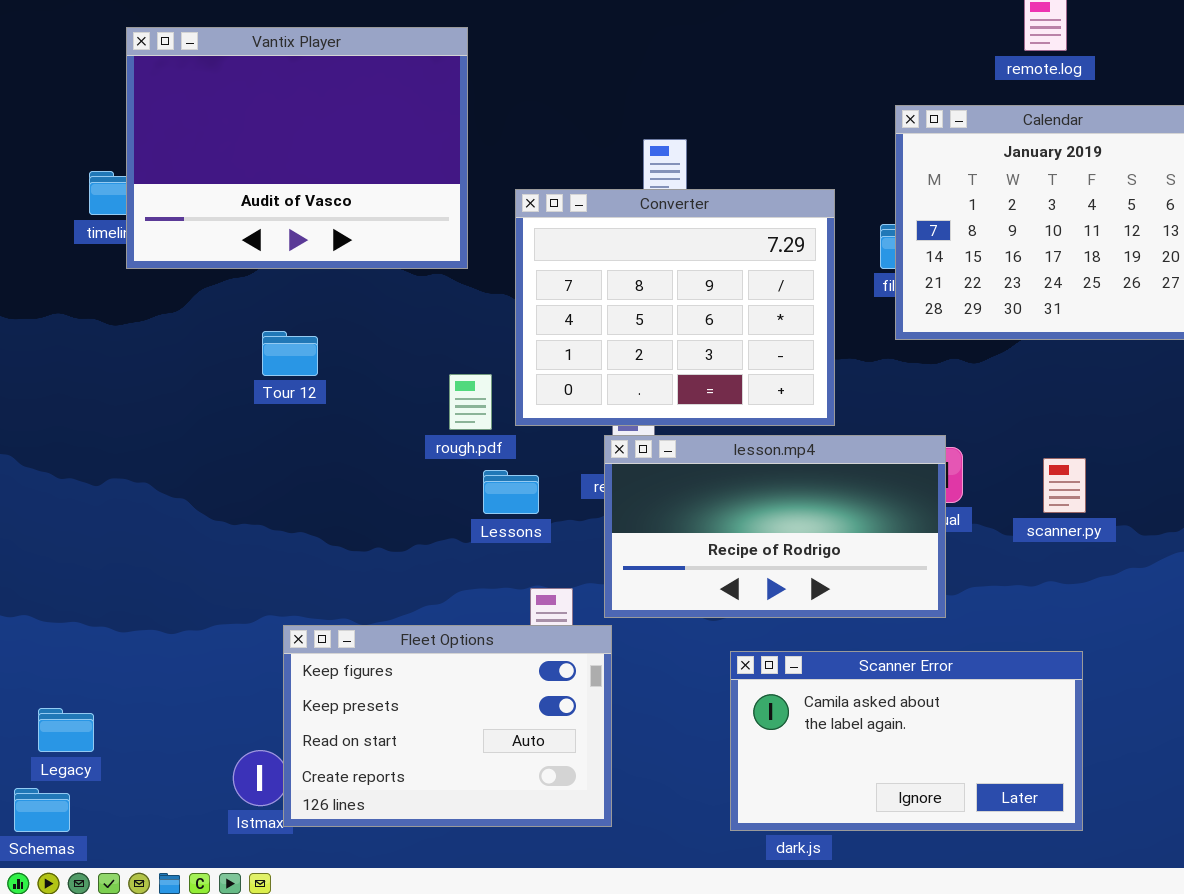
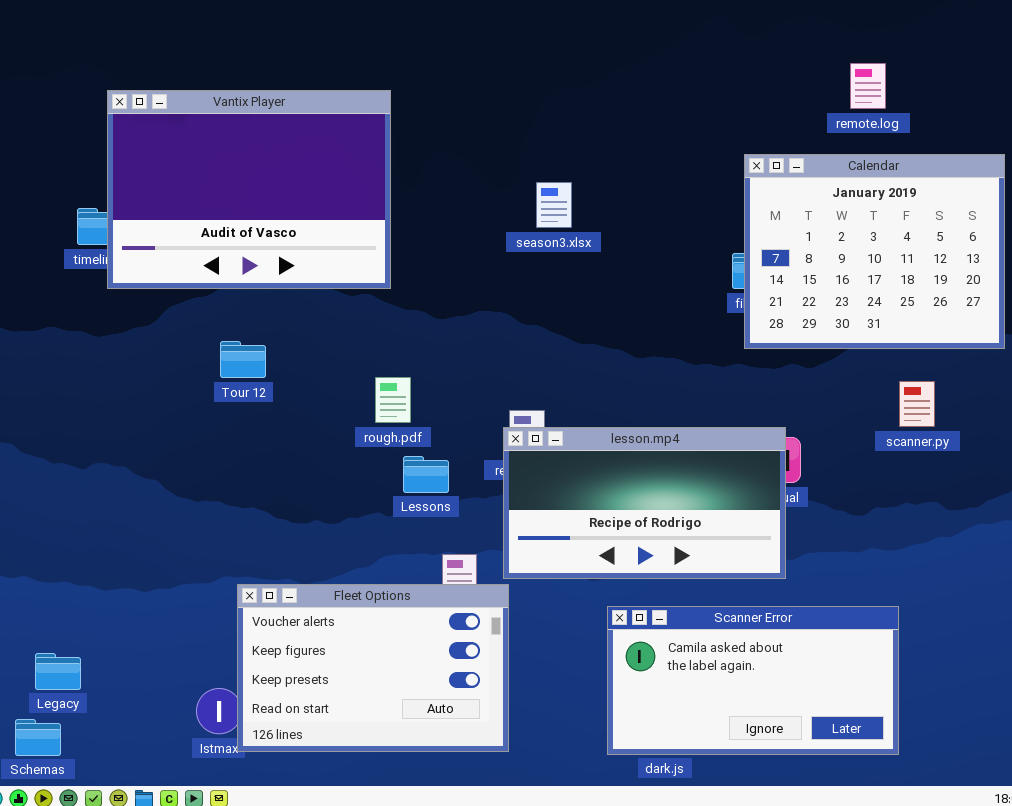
Converter: [515,189,835,426] -> none, closed
scanner.py: [1043,458,1086,513] -> [899,381,935,427], moved
Fleet Options: [283,625,612,827] -> [237,584,509,752], scrolled up 1 row

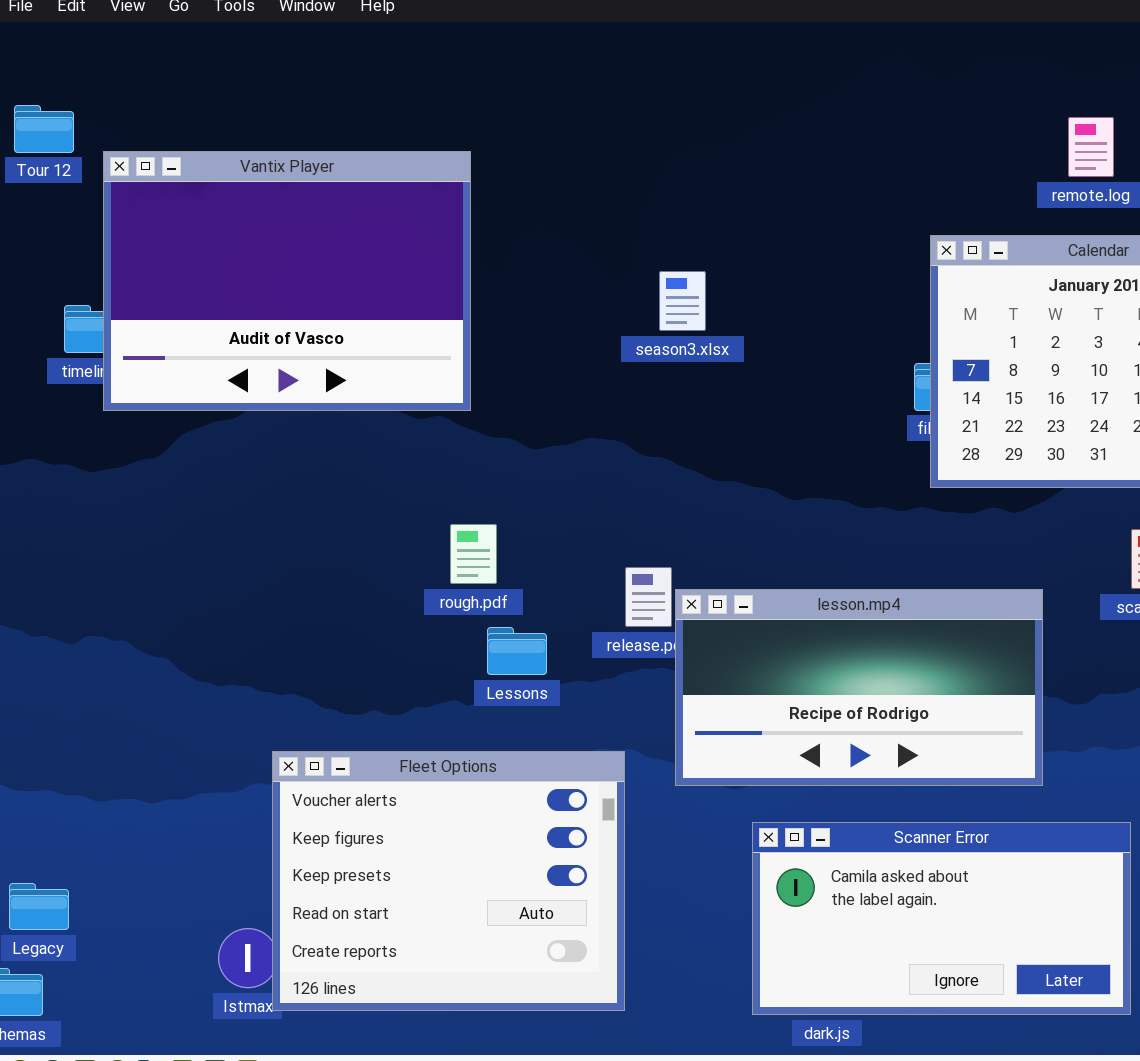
Tour 12: [220,341,266,378] -> [14,105,74,153], moved
lesson.mp4: [503,427,786,579] -> [675,589,1043,786], moved
Fleet Options: [237,584,509,752] -> [272,751,625,1011], resized

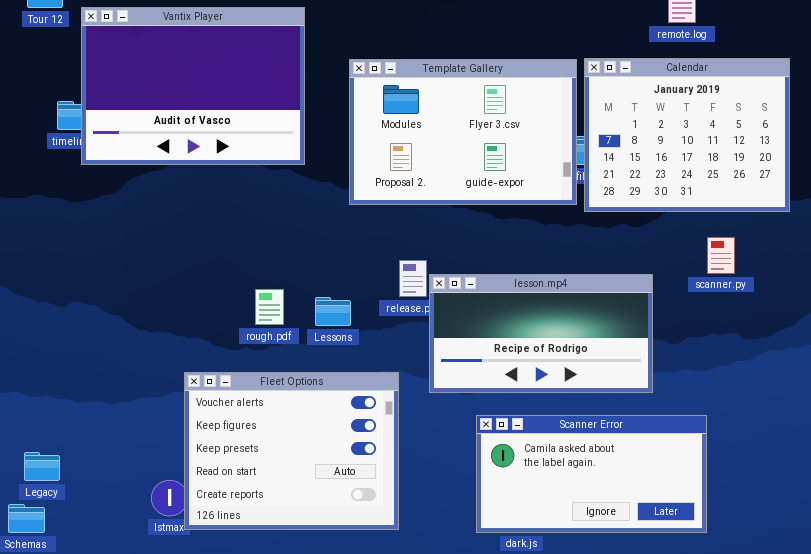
Template Gallery: none -> [349,59,577,205], opened
rough.pdf: [450,524,497,584] -> [255,289,284,325], moved

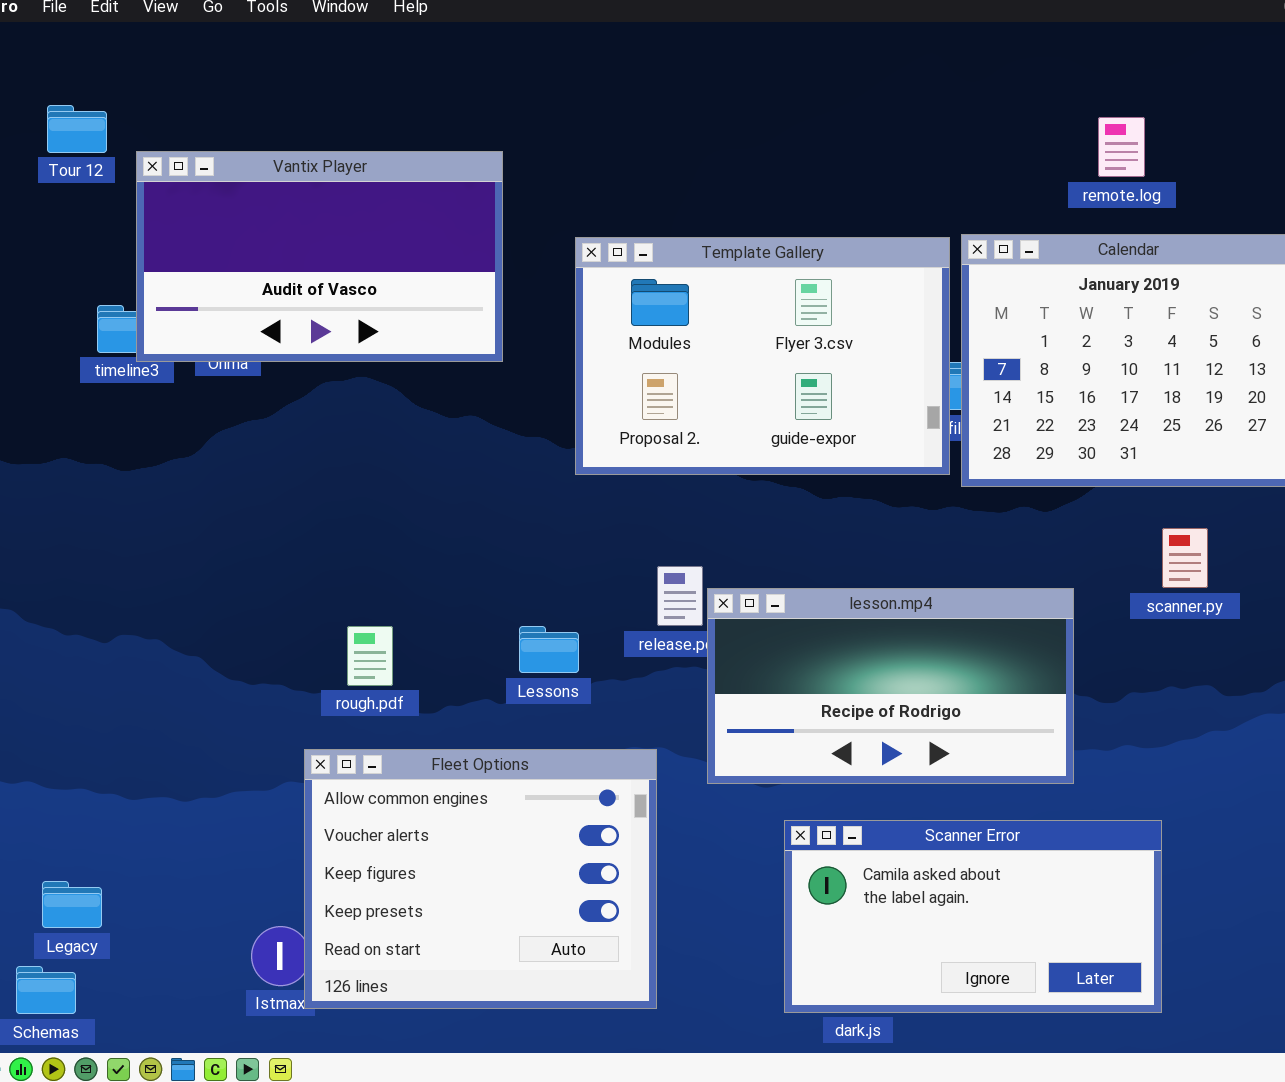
Vantix Player: [81,7,305,165] -> [136,151,503,362], resized
rough.pdf: [255,289,284,325] -> [347,626,393,686], moved
Fleet Options: [184,372,399,530] -> [304,749,657,1009], scrolled up 1 row

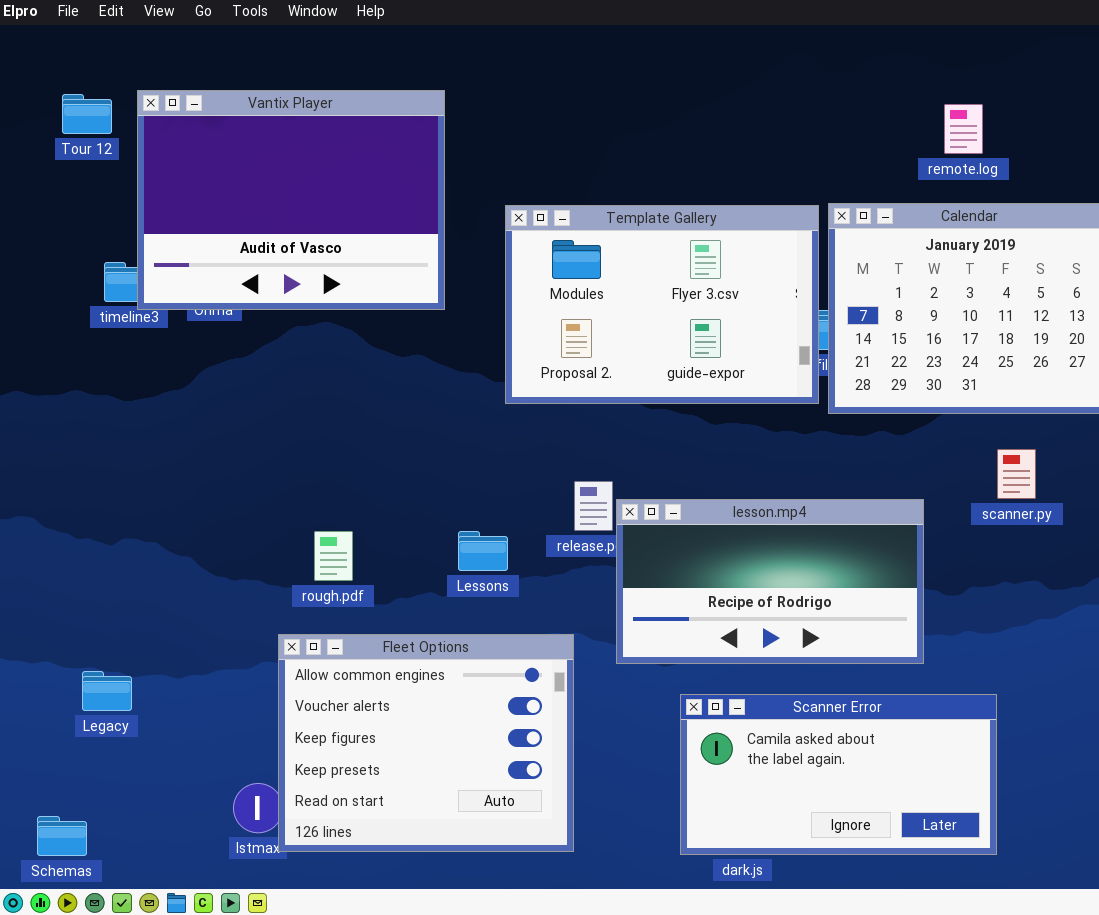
Vantix Player: [136,151,503,362] -> [137,90,445,310], resized
Legacy: [42,881,102,928] -> [82,671,132,711], moved

